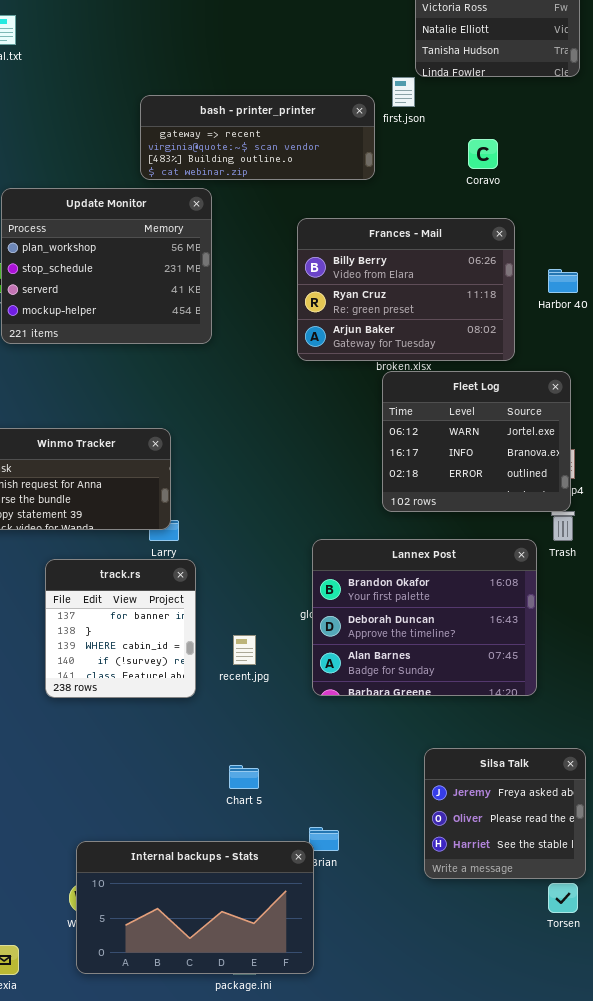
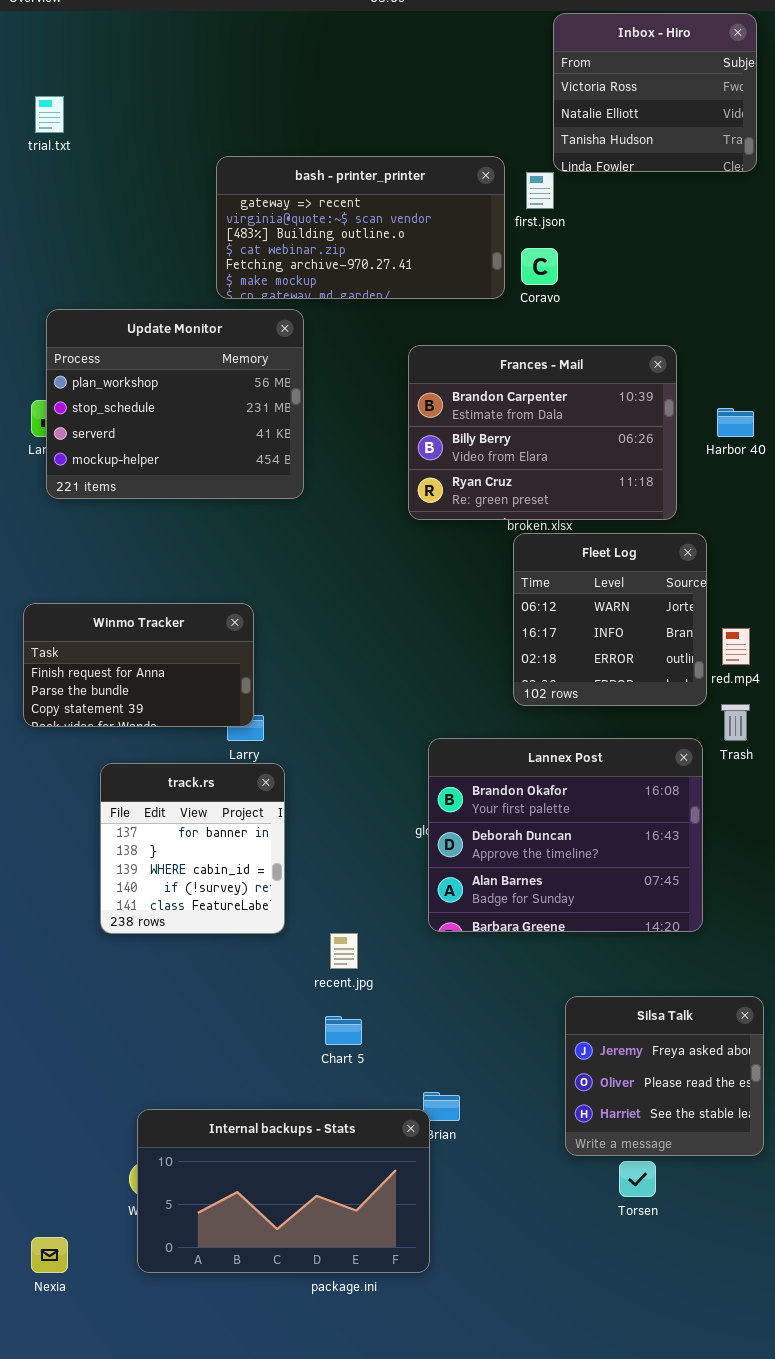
bash - printer_printer: [140,95,375,180] -> [216,156,505,299], resized
Coravo: [468,139,498,169] -> [521,248,558,285], moved
Frances - Mail: [297,218,515,361] -> [408,345,677,520], scrolled up 1 row
Fleet Log: [382,371,571,512] -> [513,533,707,706], resized
recent.jpg: [233,635,256,665] -> [330,933,358,969], moved
Torsen: [548,883,578,913] -> [619,1161,656,1197], moved

